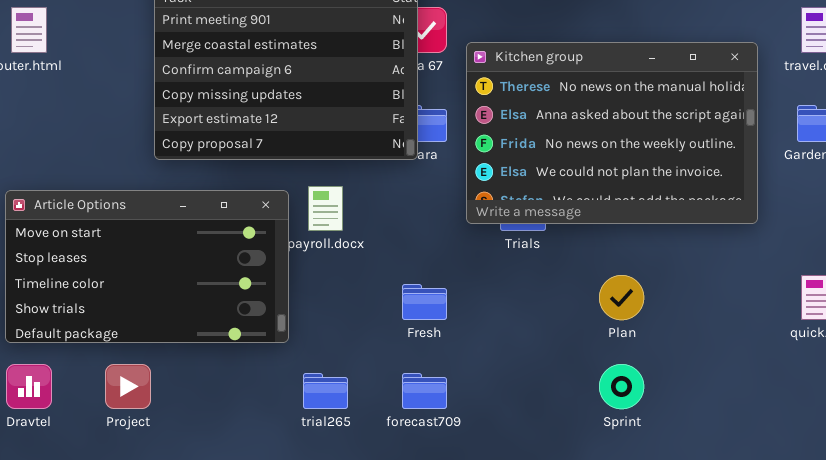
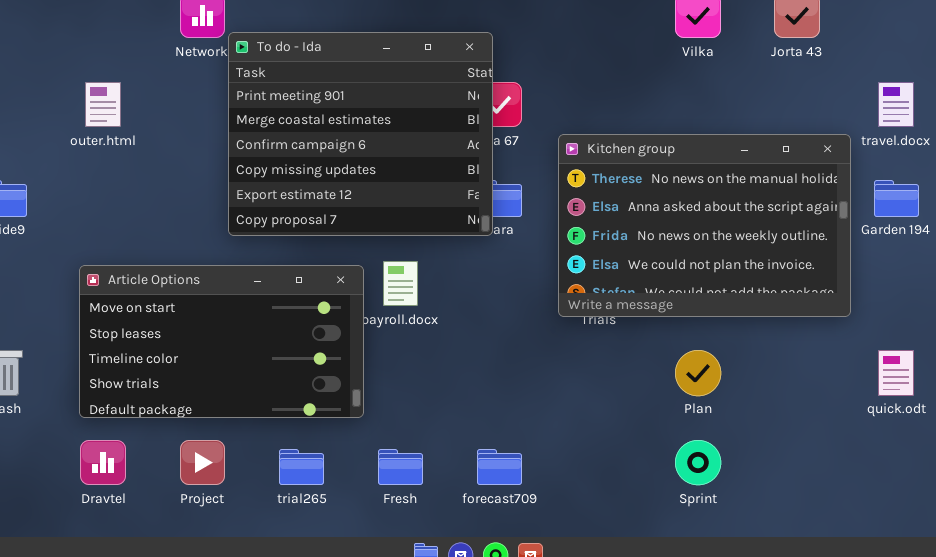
Kitchen group: [466,42,758,224] -> [558,134,851,317], moved
Fresh: [402,284,447,320] -> [378,449,423,485], moved
trial265: [303,373,348,409] -> [279,449,324,485], moved

